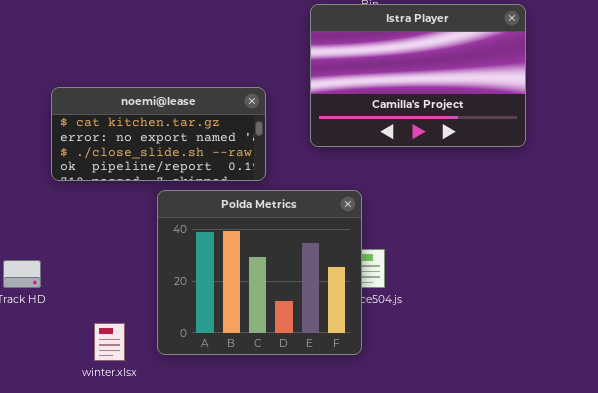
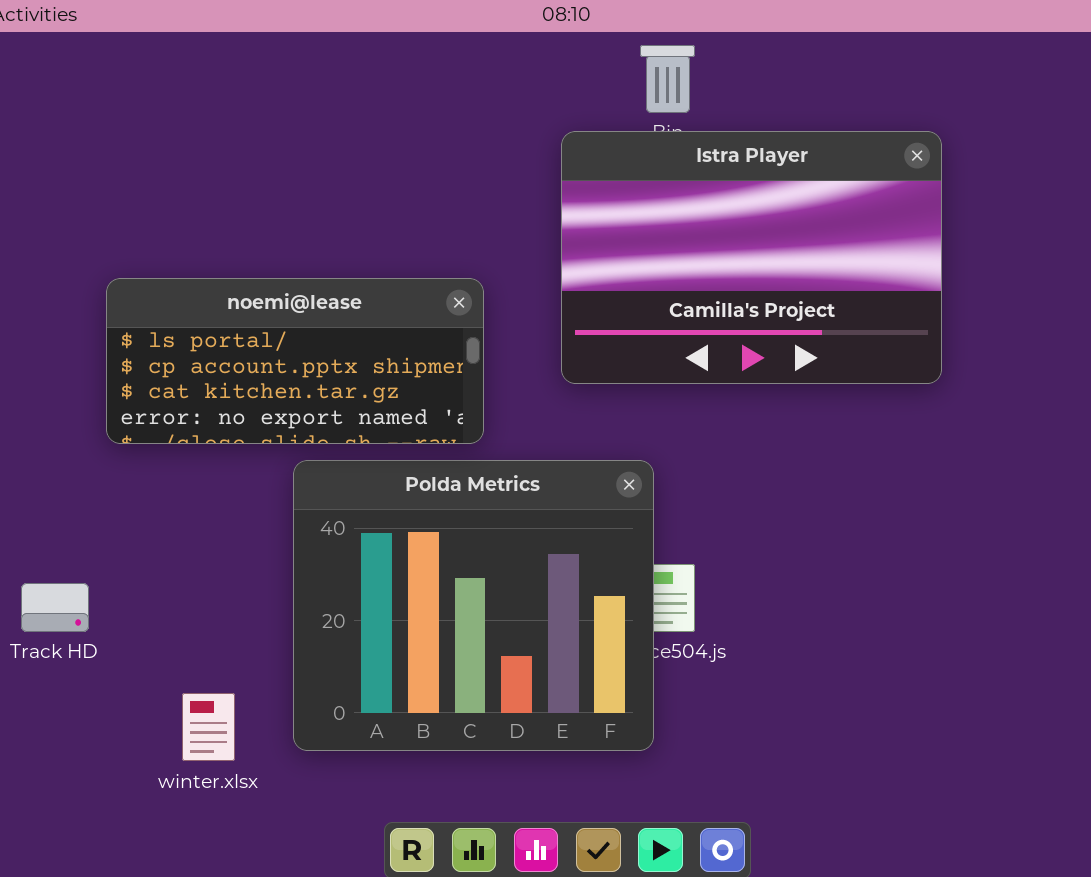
noemi@lease: [51,87,266,181] -> [106,278,484,444], scrolled up 2 rows

